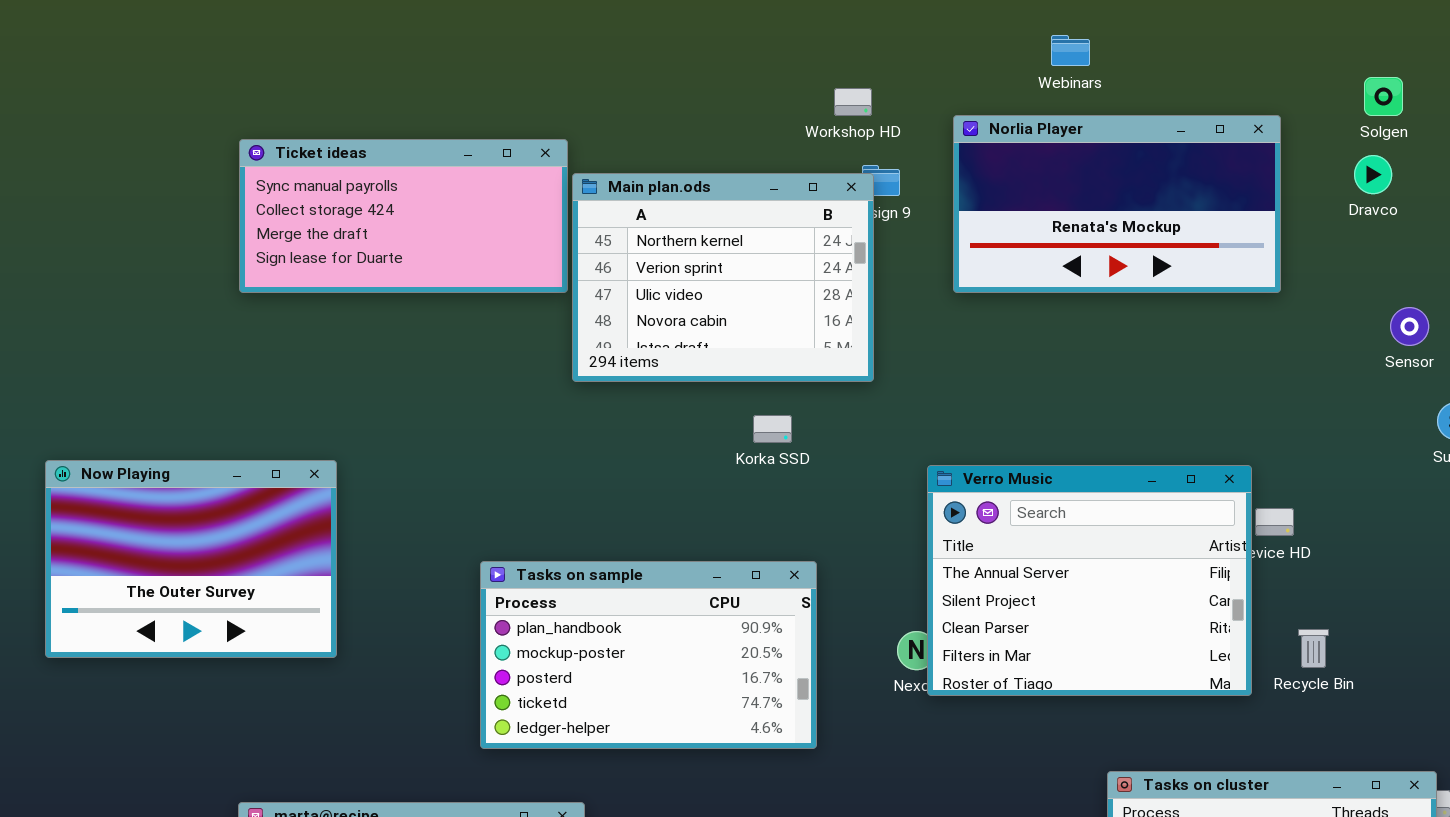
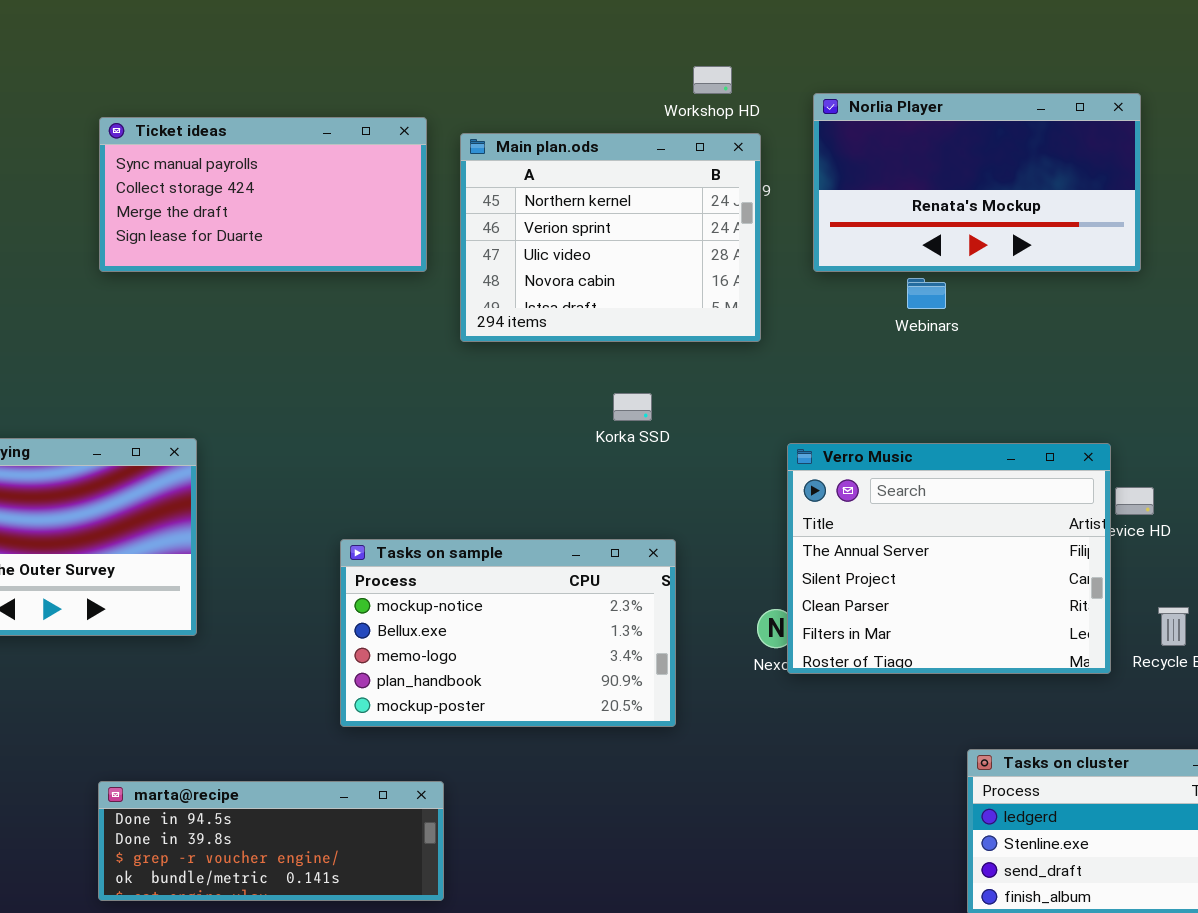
Webinars: [1051,35,1090,66] -> [907,278,946,309], moved
Main plan.ods: [572,173,874,382] -> [460,133,761,342], moved
Tasks on sample: [480,561,817,749] -> [340,539,676,727], scrolled up 3 rows

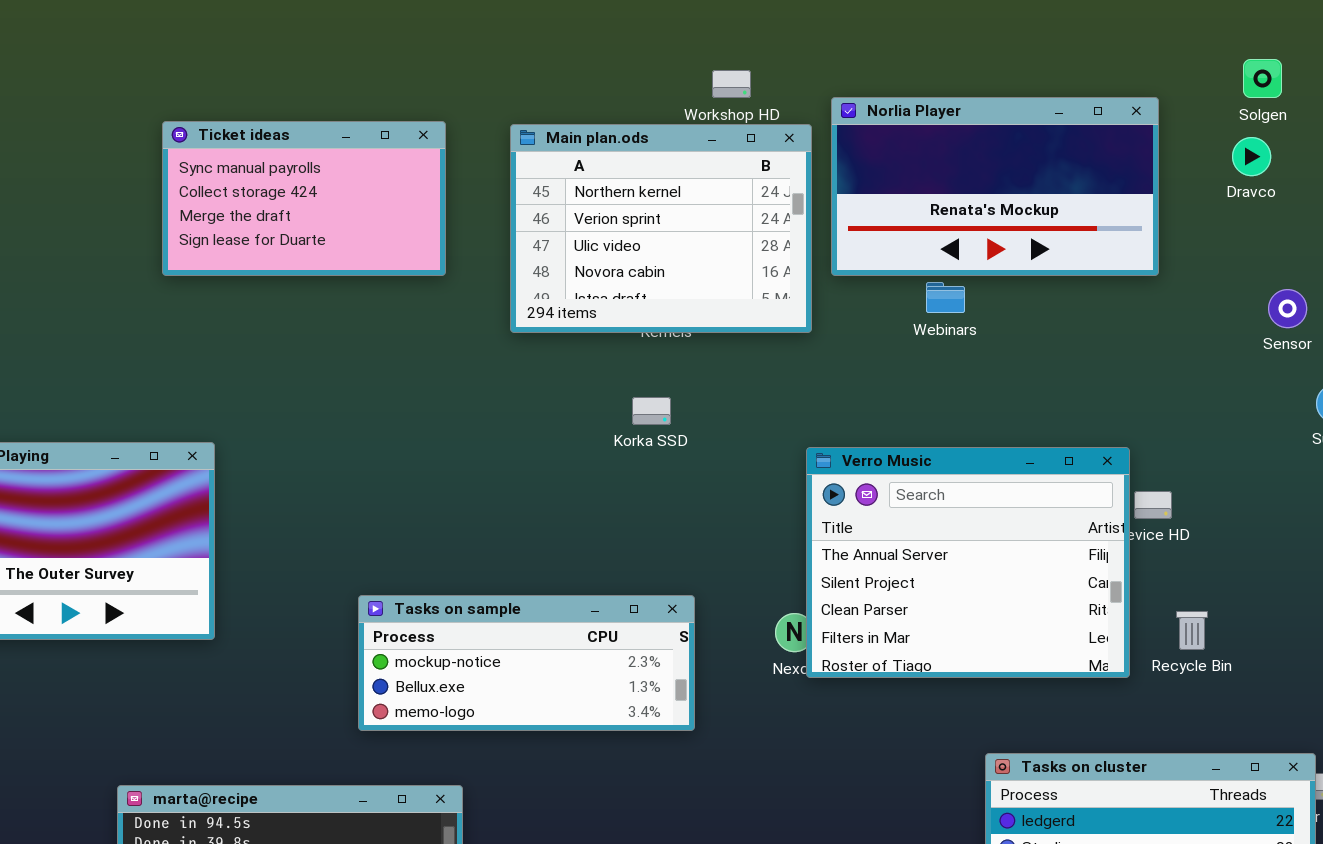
Ticket ideas: [99,117,427,272] -> [162,121,446,276], resized
Main plan.ods: [460,133,761,342] -> [510,124,812,333], moved
Tasks on sample: [340,539,676,727] -> [358,595,695,731], resized

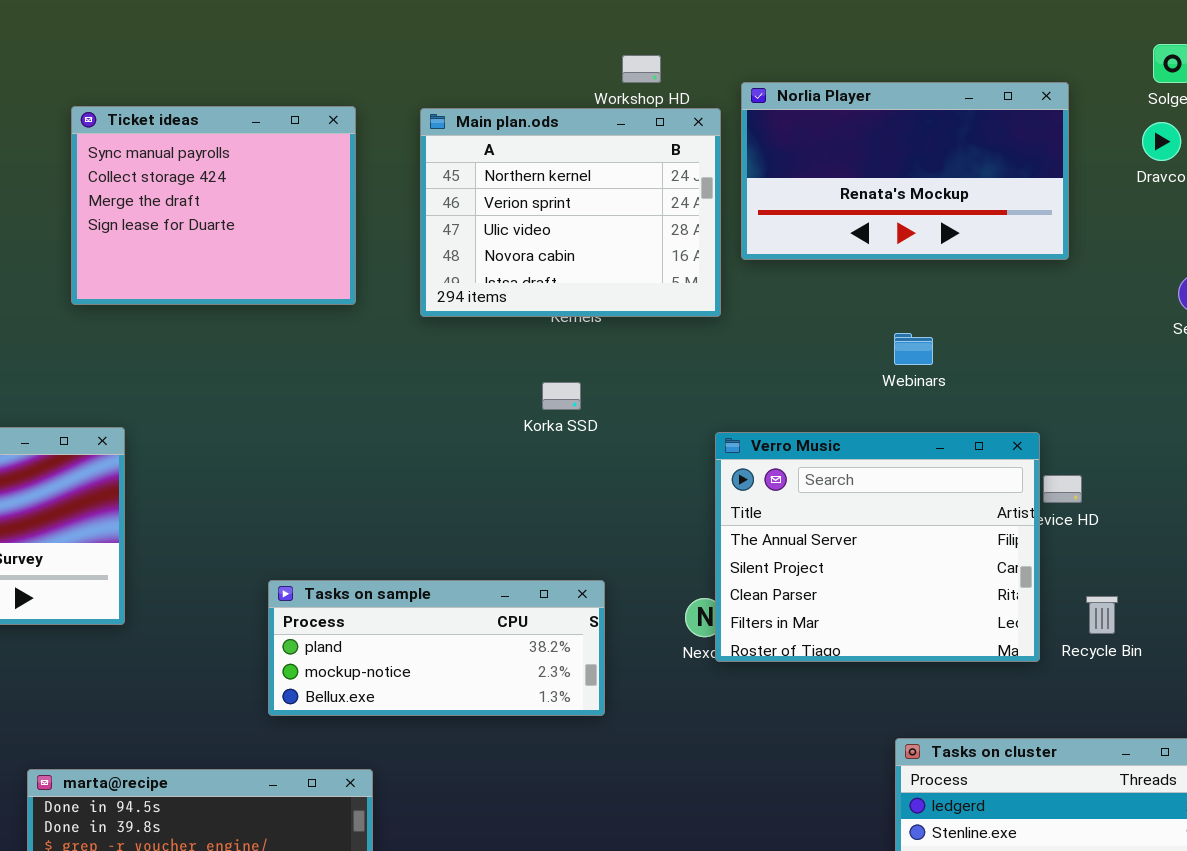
Ticket ideas: [162,121,446,276] -> [71,106,356,305], resized
Webinars: [926,282,965,313] -> [894,333,933,365], moved
Tasks on sample: [358,595,695,731] -> [268,580,605,716], scrolled up 1 row

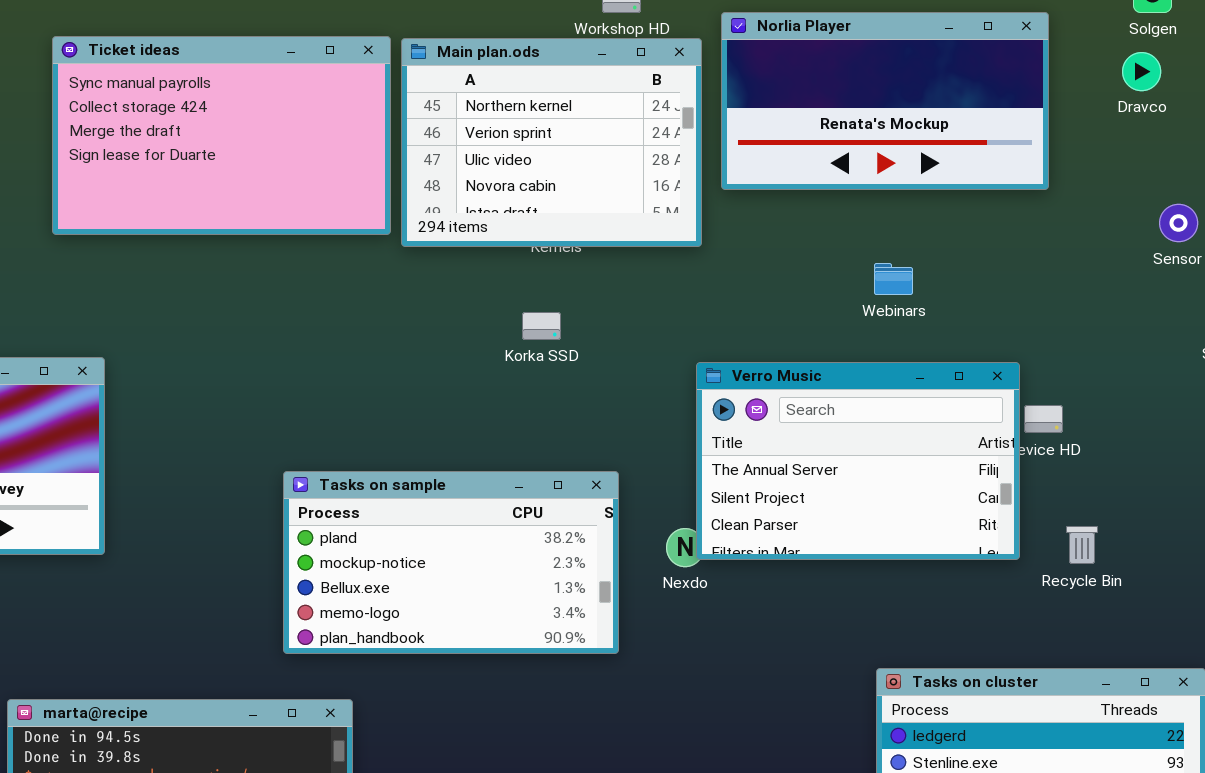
Ticket ideas: [71,106,356,305] -> [52,36,391,235], resized
Verro Music: [715,432,1040,662] -> [696,362,1020,560], resized
Tasks on sample: [268,580,605,716] -> [283,471,619,654], moved, resized

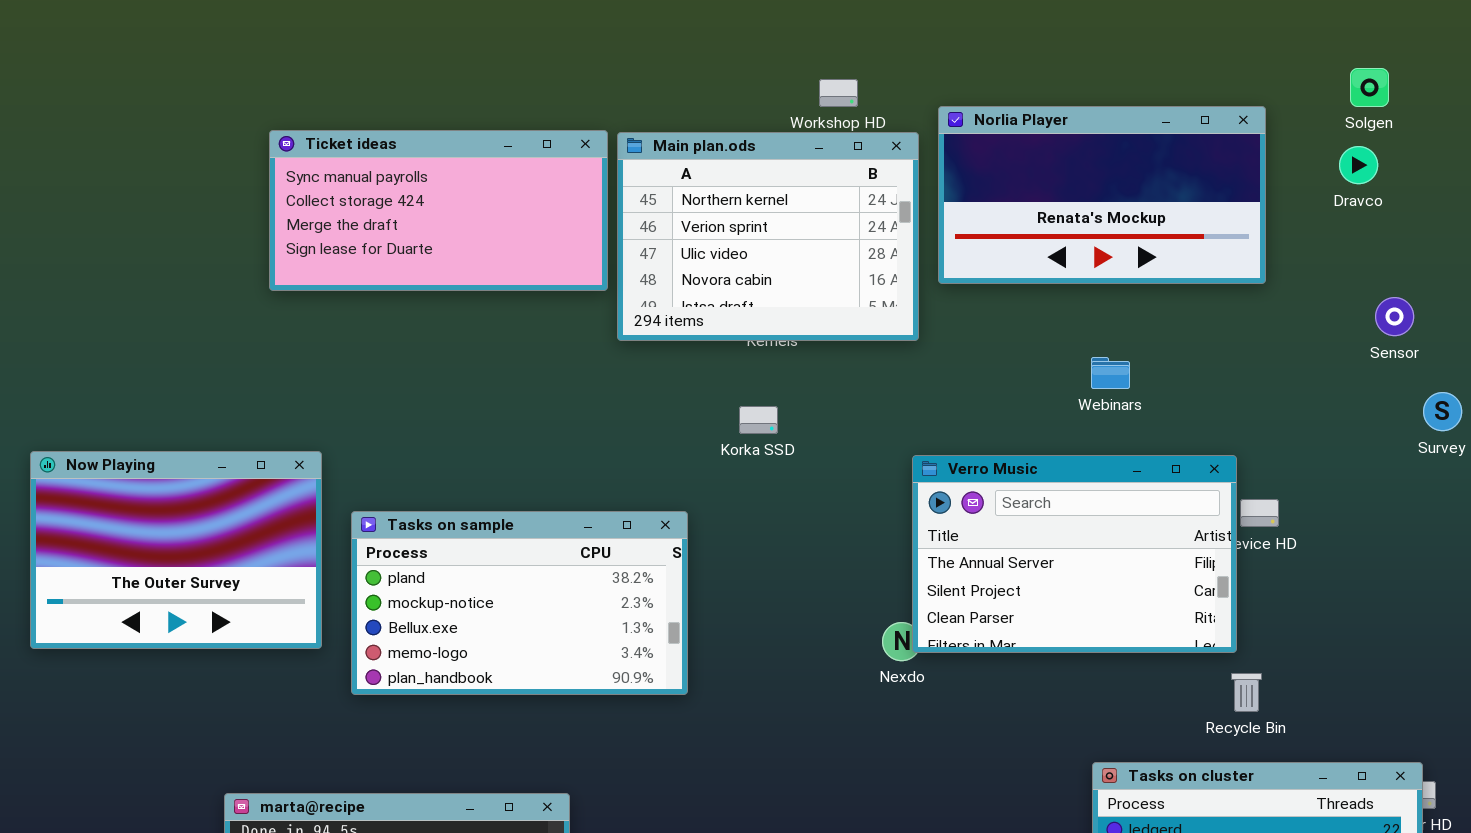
Ticket ideas: [52,36,391,235] -> [269,130,608,291], resized
Tasks on sample: [283,471,619,654] -> [351,511,688,695], moved
Recycle Bin: [1066,526,1098,564] -> [1231,673,1262,712], moved

